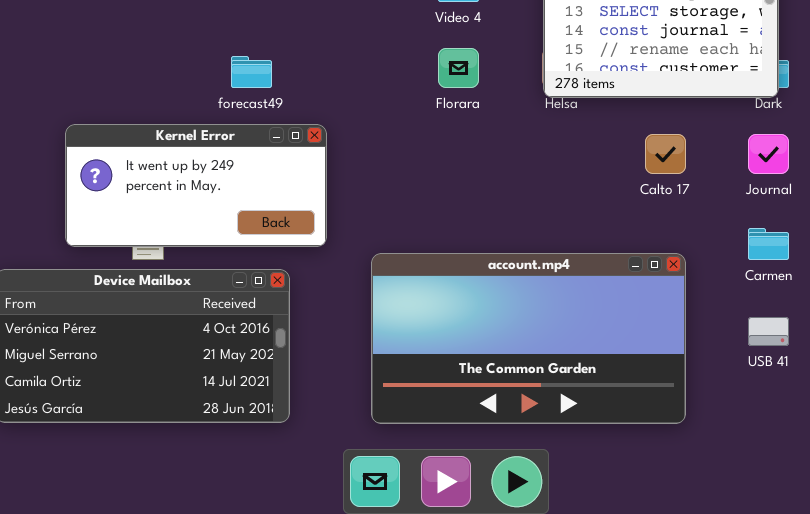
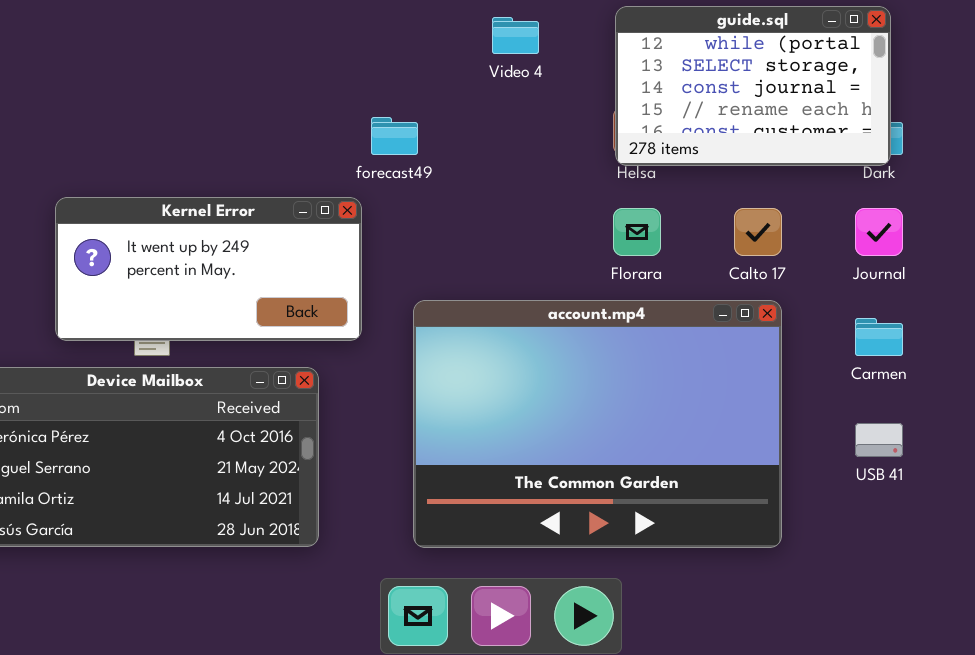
Florara: [438,48,479,88] -> [613,208,661,256], moved
forecast49: [231,56,272,88] -> [371,117,418,155], moved
account.mp4: [371,253,686,424] -> [413,300,782,548], resized

